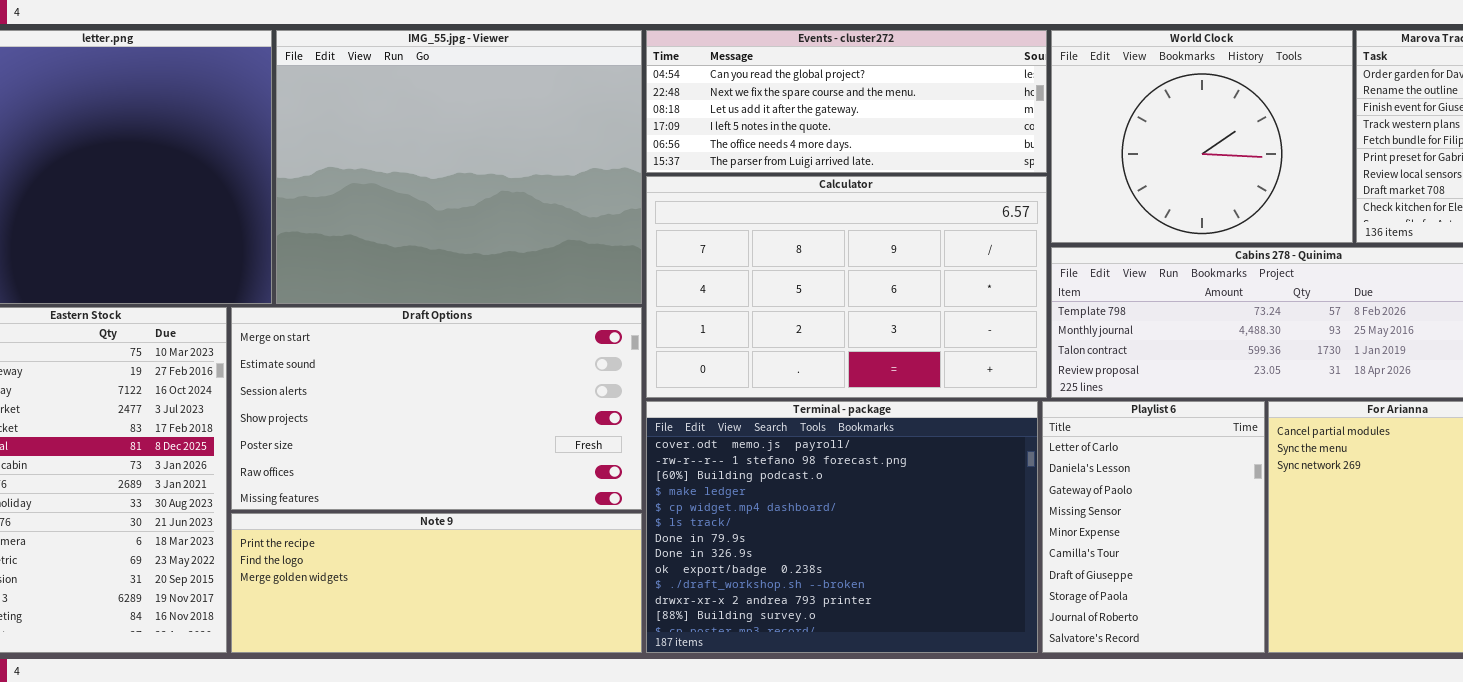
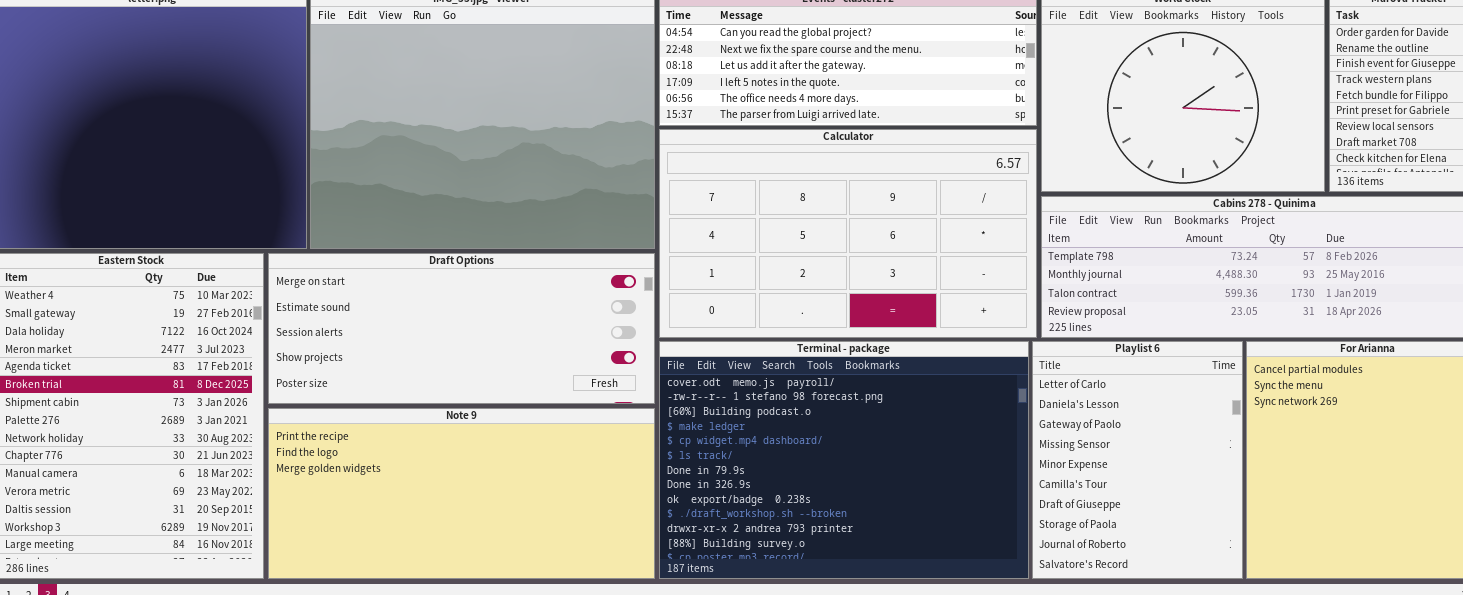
Draft Options: [231,307,642,510] -> [268,253,655,404], resized
Note 9: [231,513,642,653] -> [268,408,655,579], resized

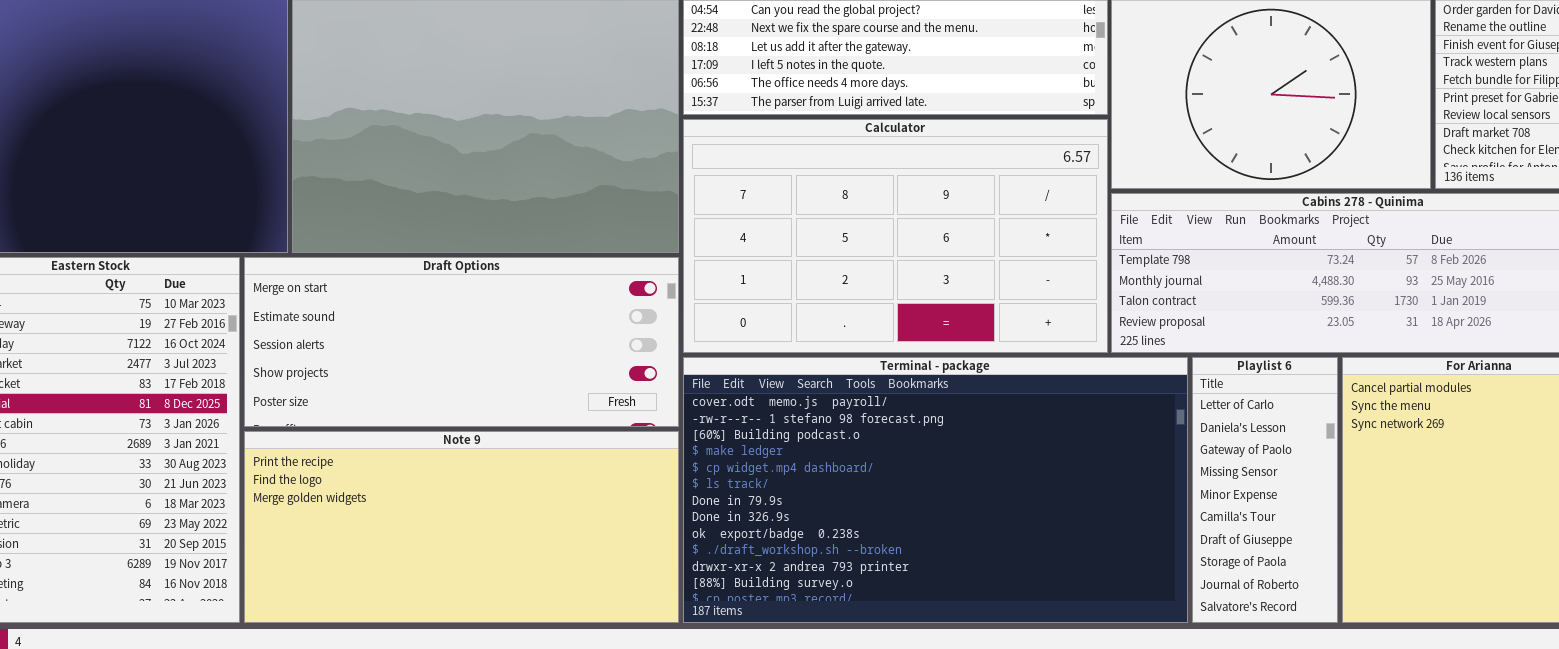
Terminal - package: [659,341,1029,579] -> [683,357,1188,623], resized
Playlist 6: [1032,341,1243,579] -> [1192,357,1338,623], resized

